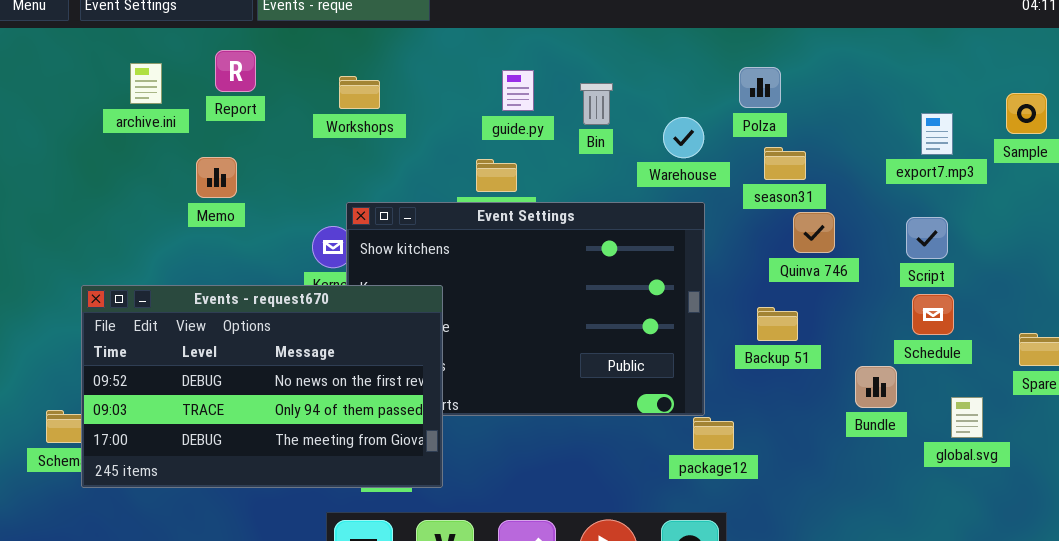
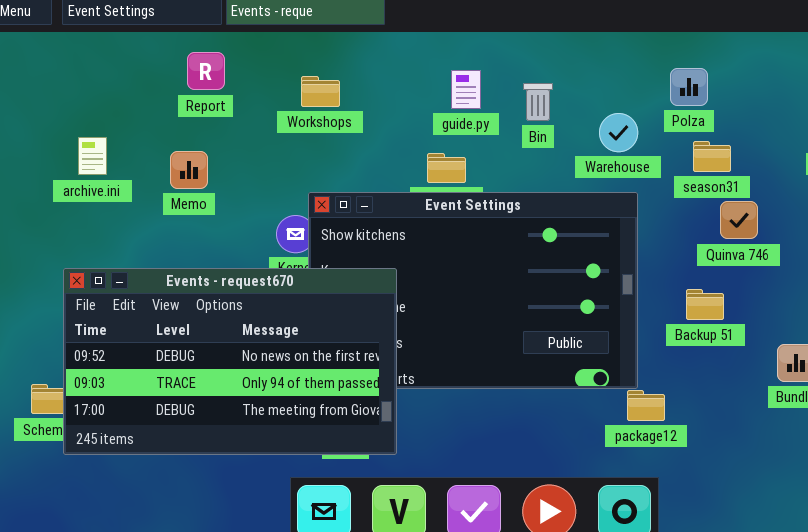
archive.ini: [130,63,162,104] -> [78,137,107,175], moved

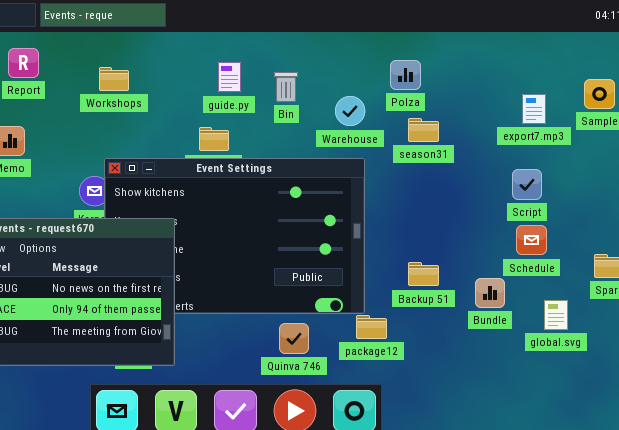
Quinva 746: [720,201,758,239] -> [279,323,309,354], moved
Backup 51: [686,289,724,320] -> [408,262,439,286], moved

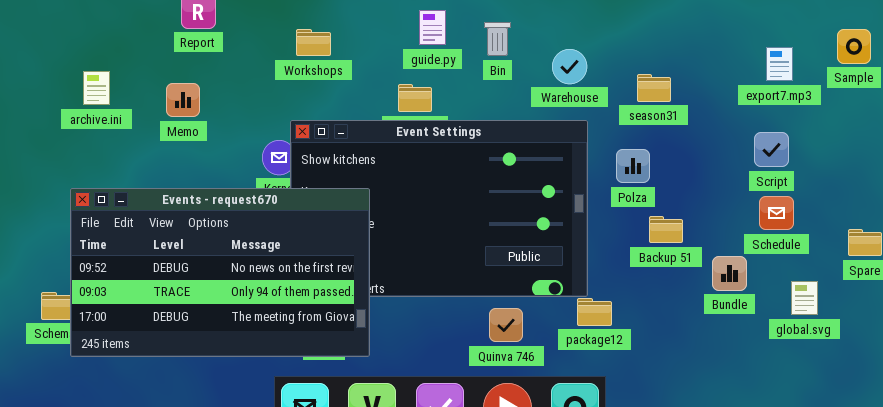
Polza: [390,60,421,90] -> [616,149,650,183], moved
Workshops: [99,67,129,91] -> [296,29,331,56], moved
Backup 51: [408,262,439,286] -> [649,216,683,243], moved

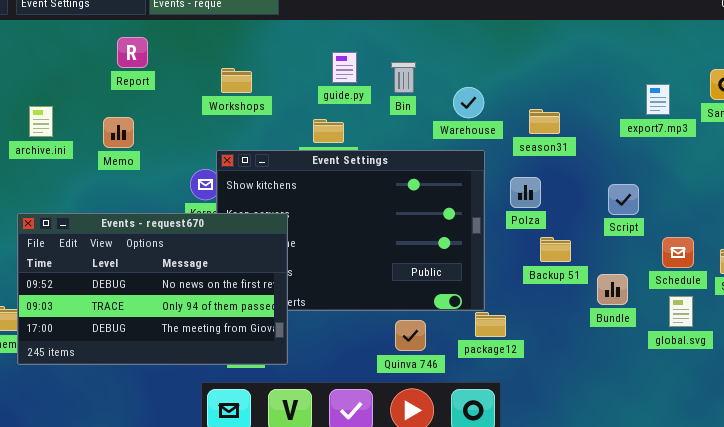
Script: [754,132,789,167] -> [608,184,639,215], moved
Schedule: [759,196,794,230] -> [662,237,694,268], moved

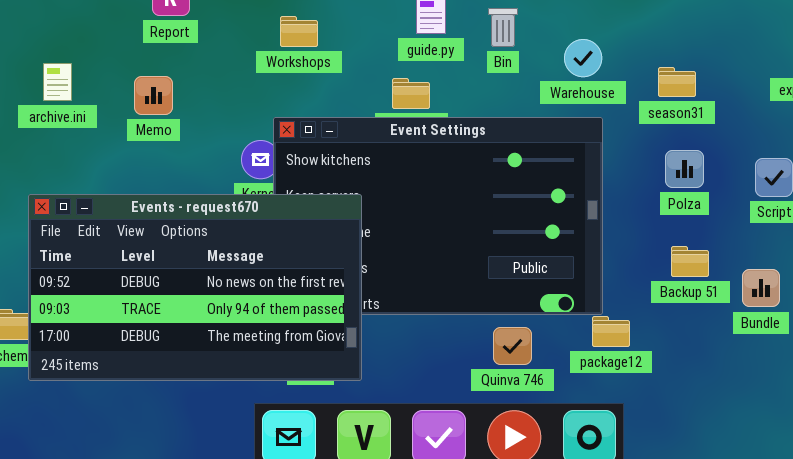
Polza: [510,177,541,208] -> [665,150,704,188], moved
Backup 51: [540,237,571,262] -> [671,246,709,277], moved

